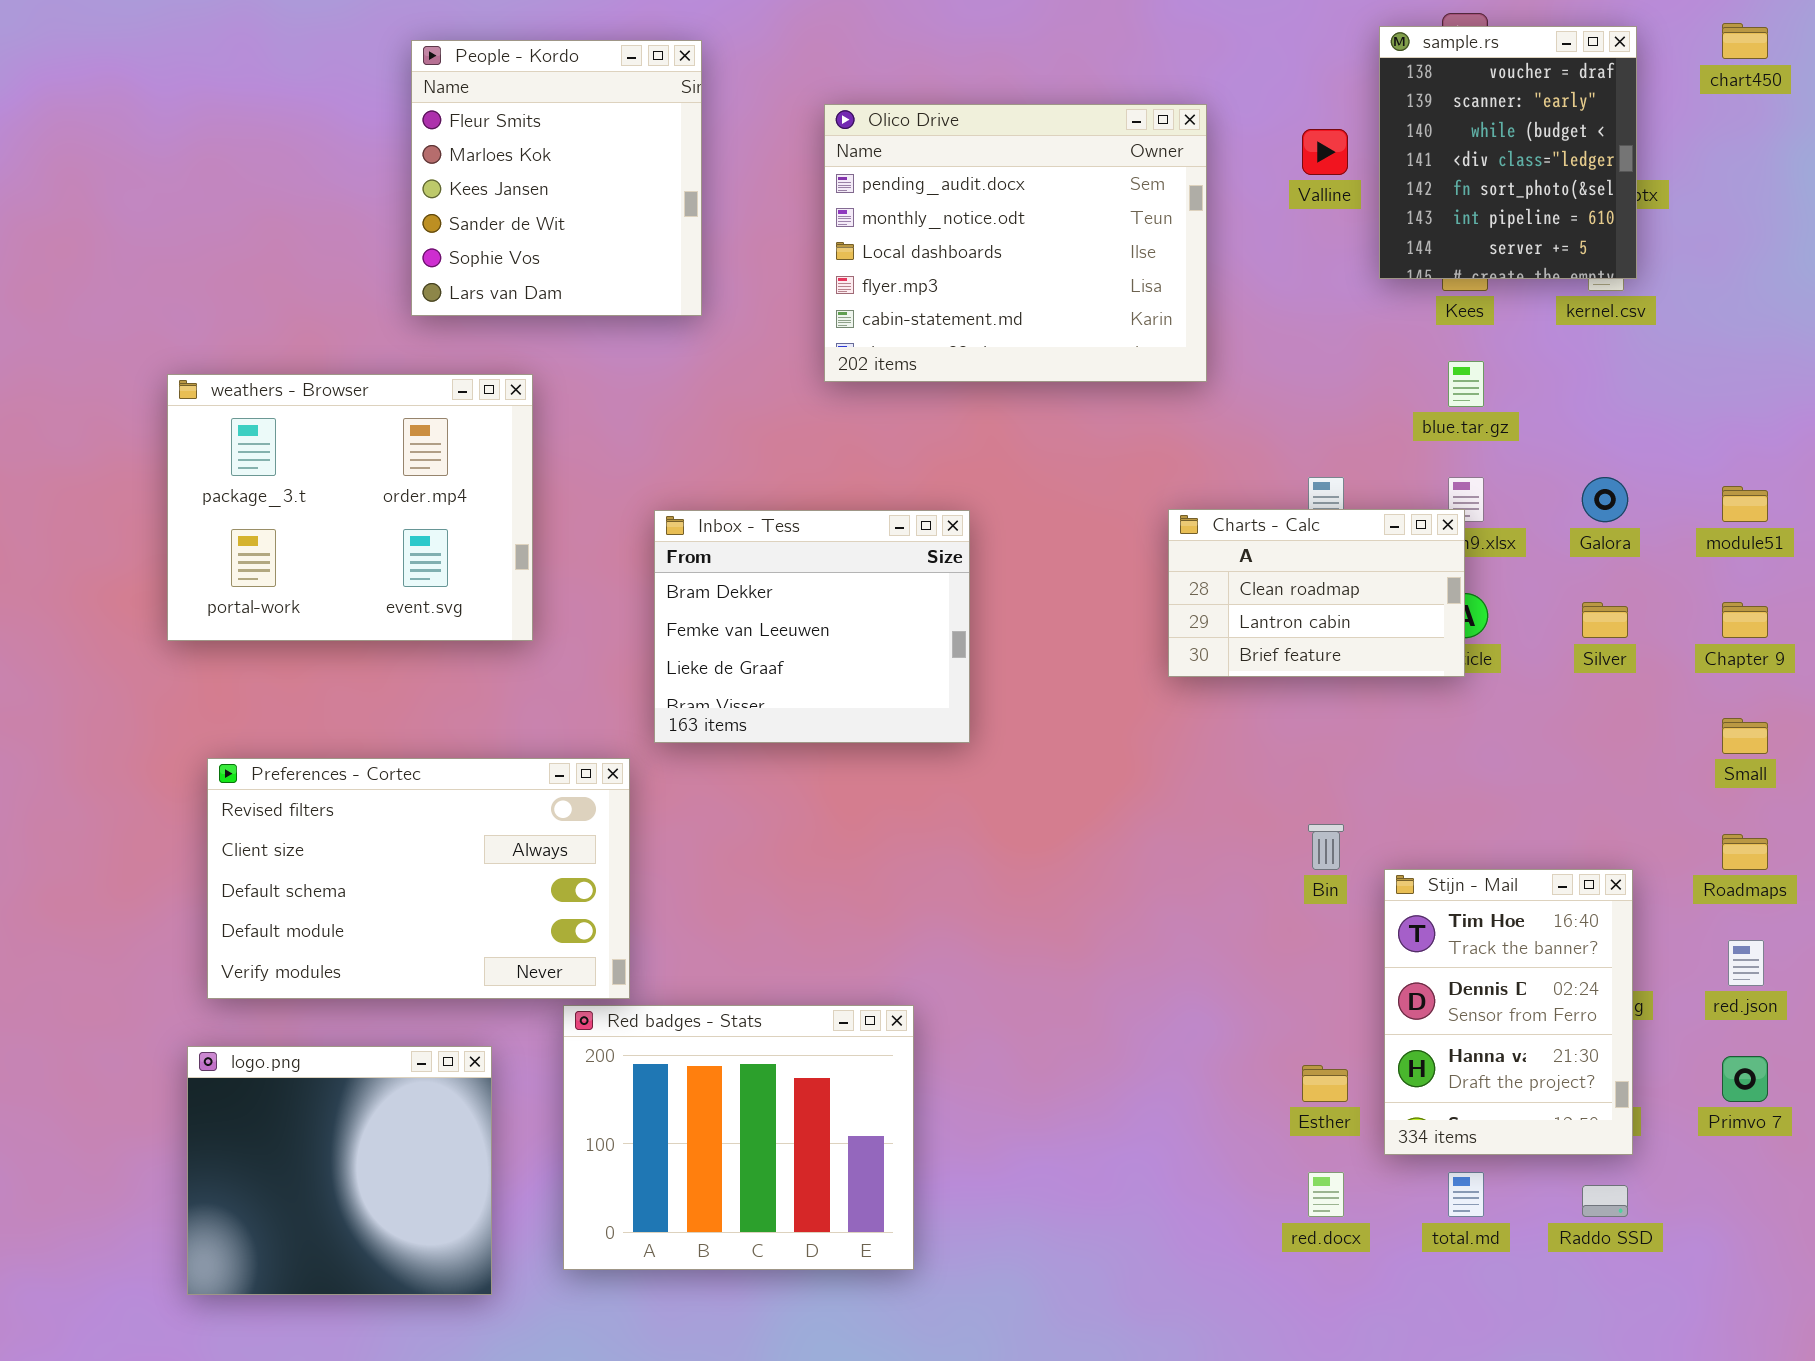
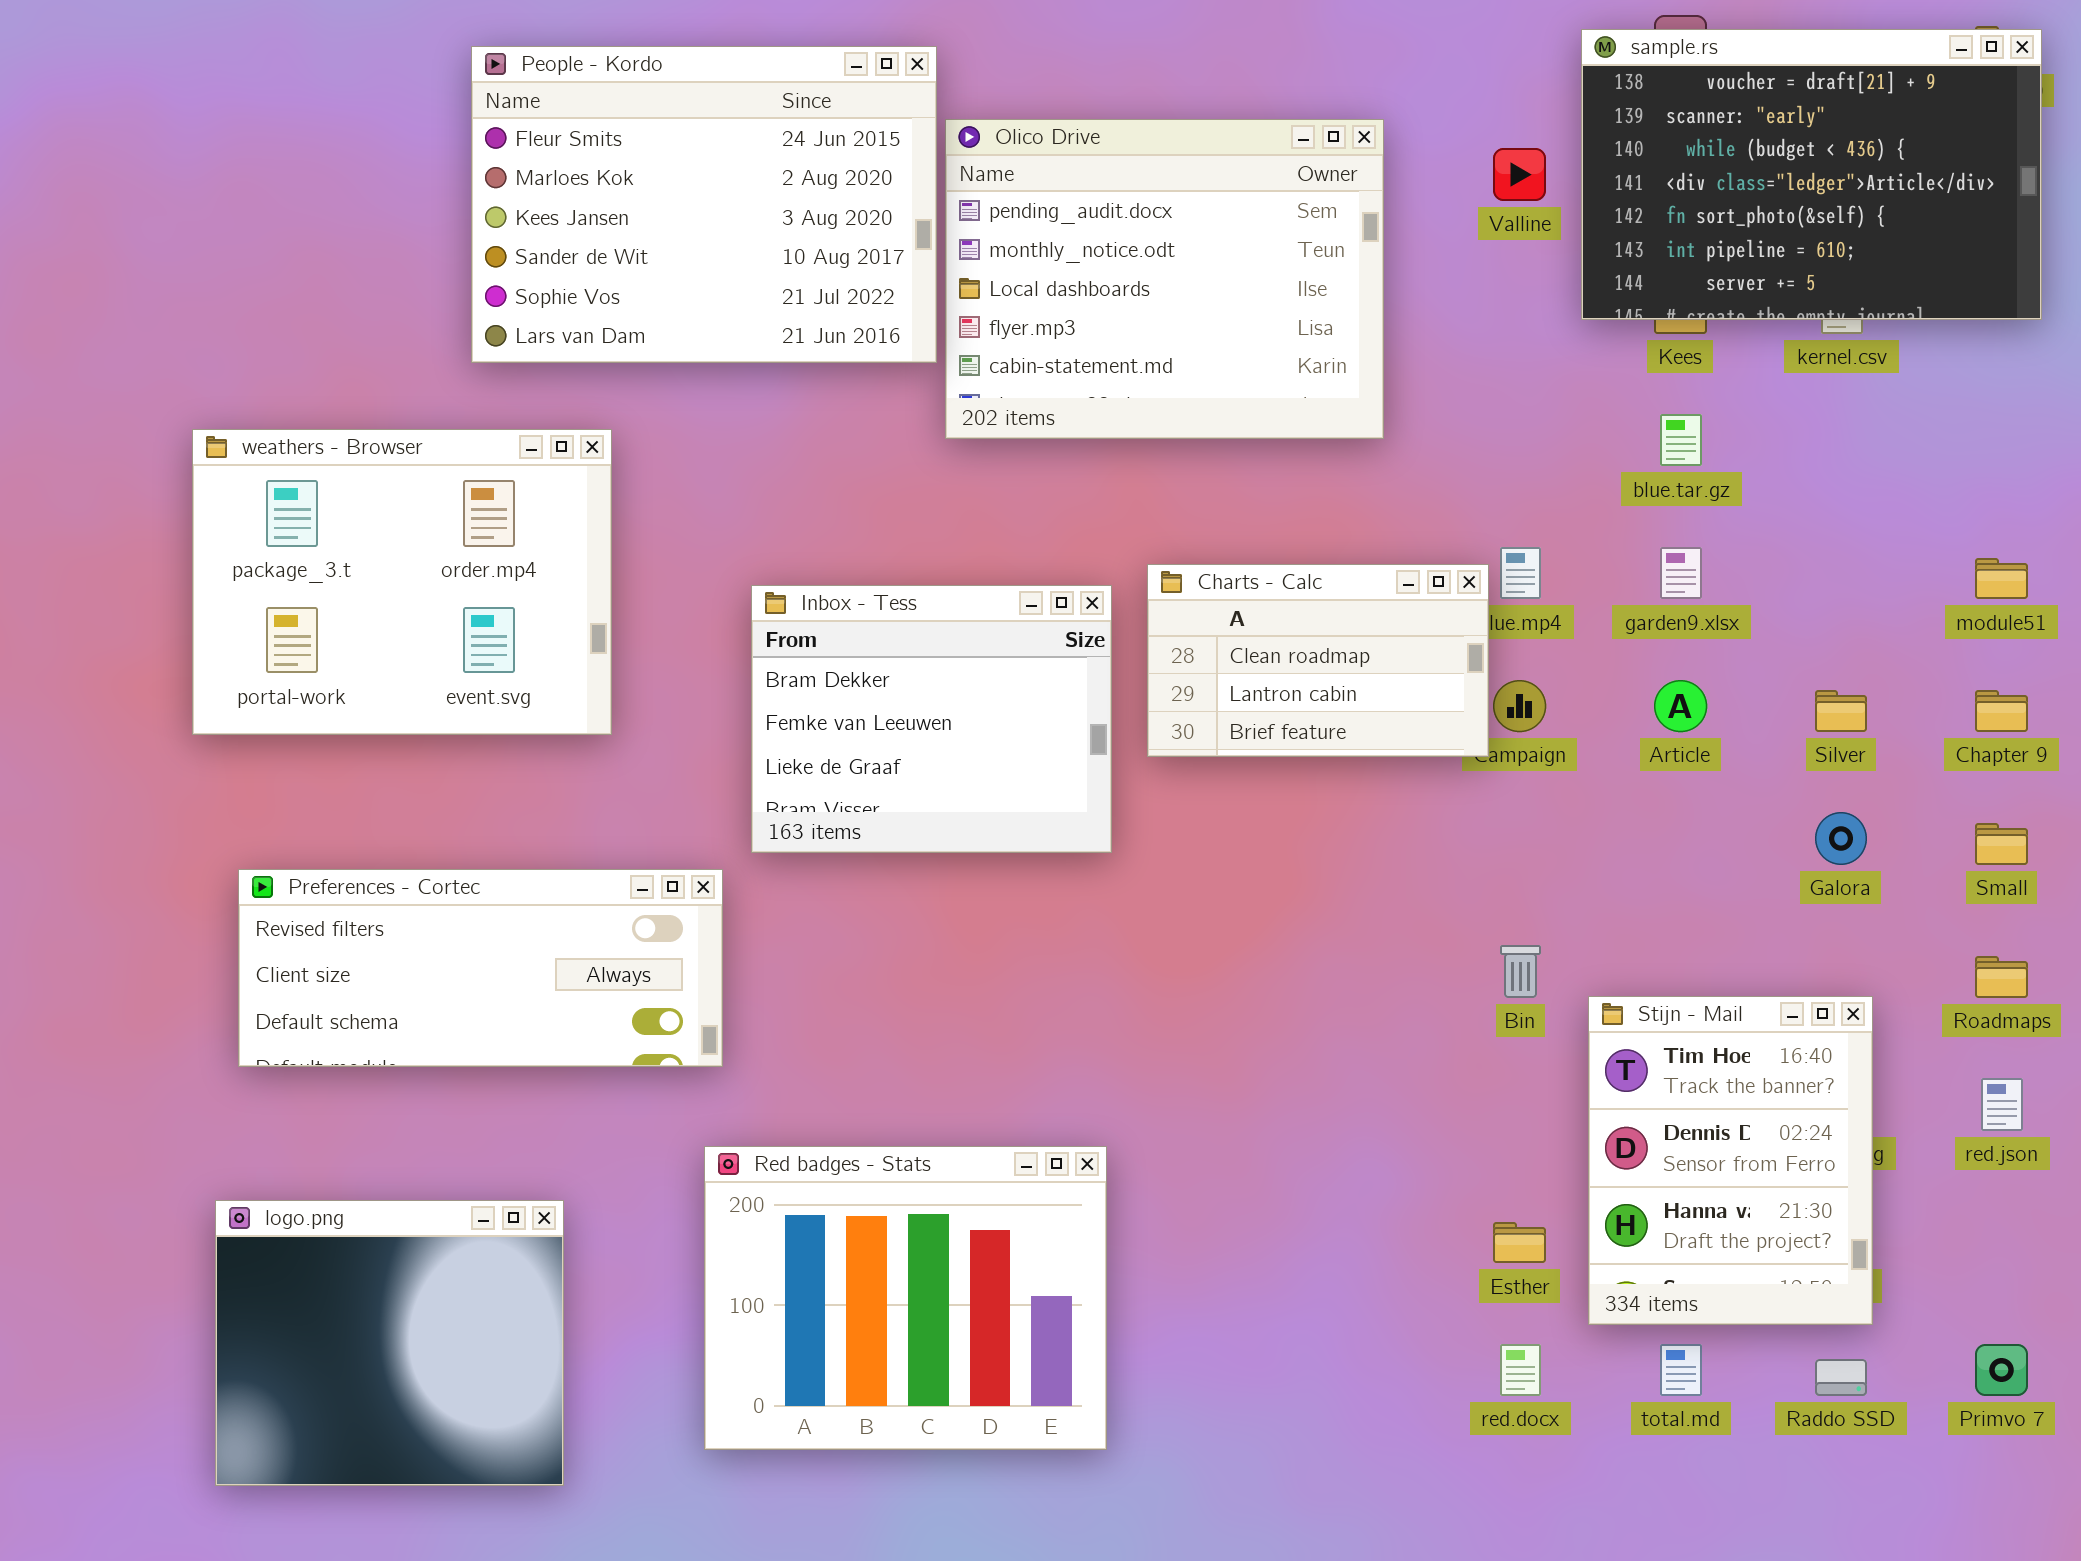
sample.rs: [1379,26,1637,279] -> [1581,29,2042,320], resized
People - Kordo: [411,40,702,316] -> [471,46,937,363], resized
Galora: [1582,477,1628,522] -> [1815,812,1867,865], moved
Charts - Calc: [1168,509,1465,677] -> [1147,564,1489,757], moved
Preferences - Cortec: [207,758,630,999] -> [238,869,723,1067], resized
Red badges - Stats: [563,1005,914,1270] -> [704,1146,1107,1450], moved
Primvo 7: [1722,1056,1768,1102] -> [1975,1344,2028,1396], moved

